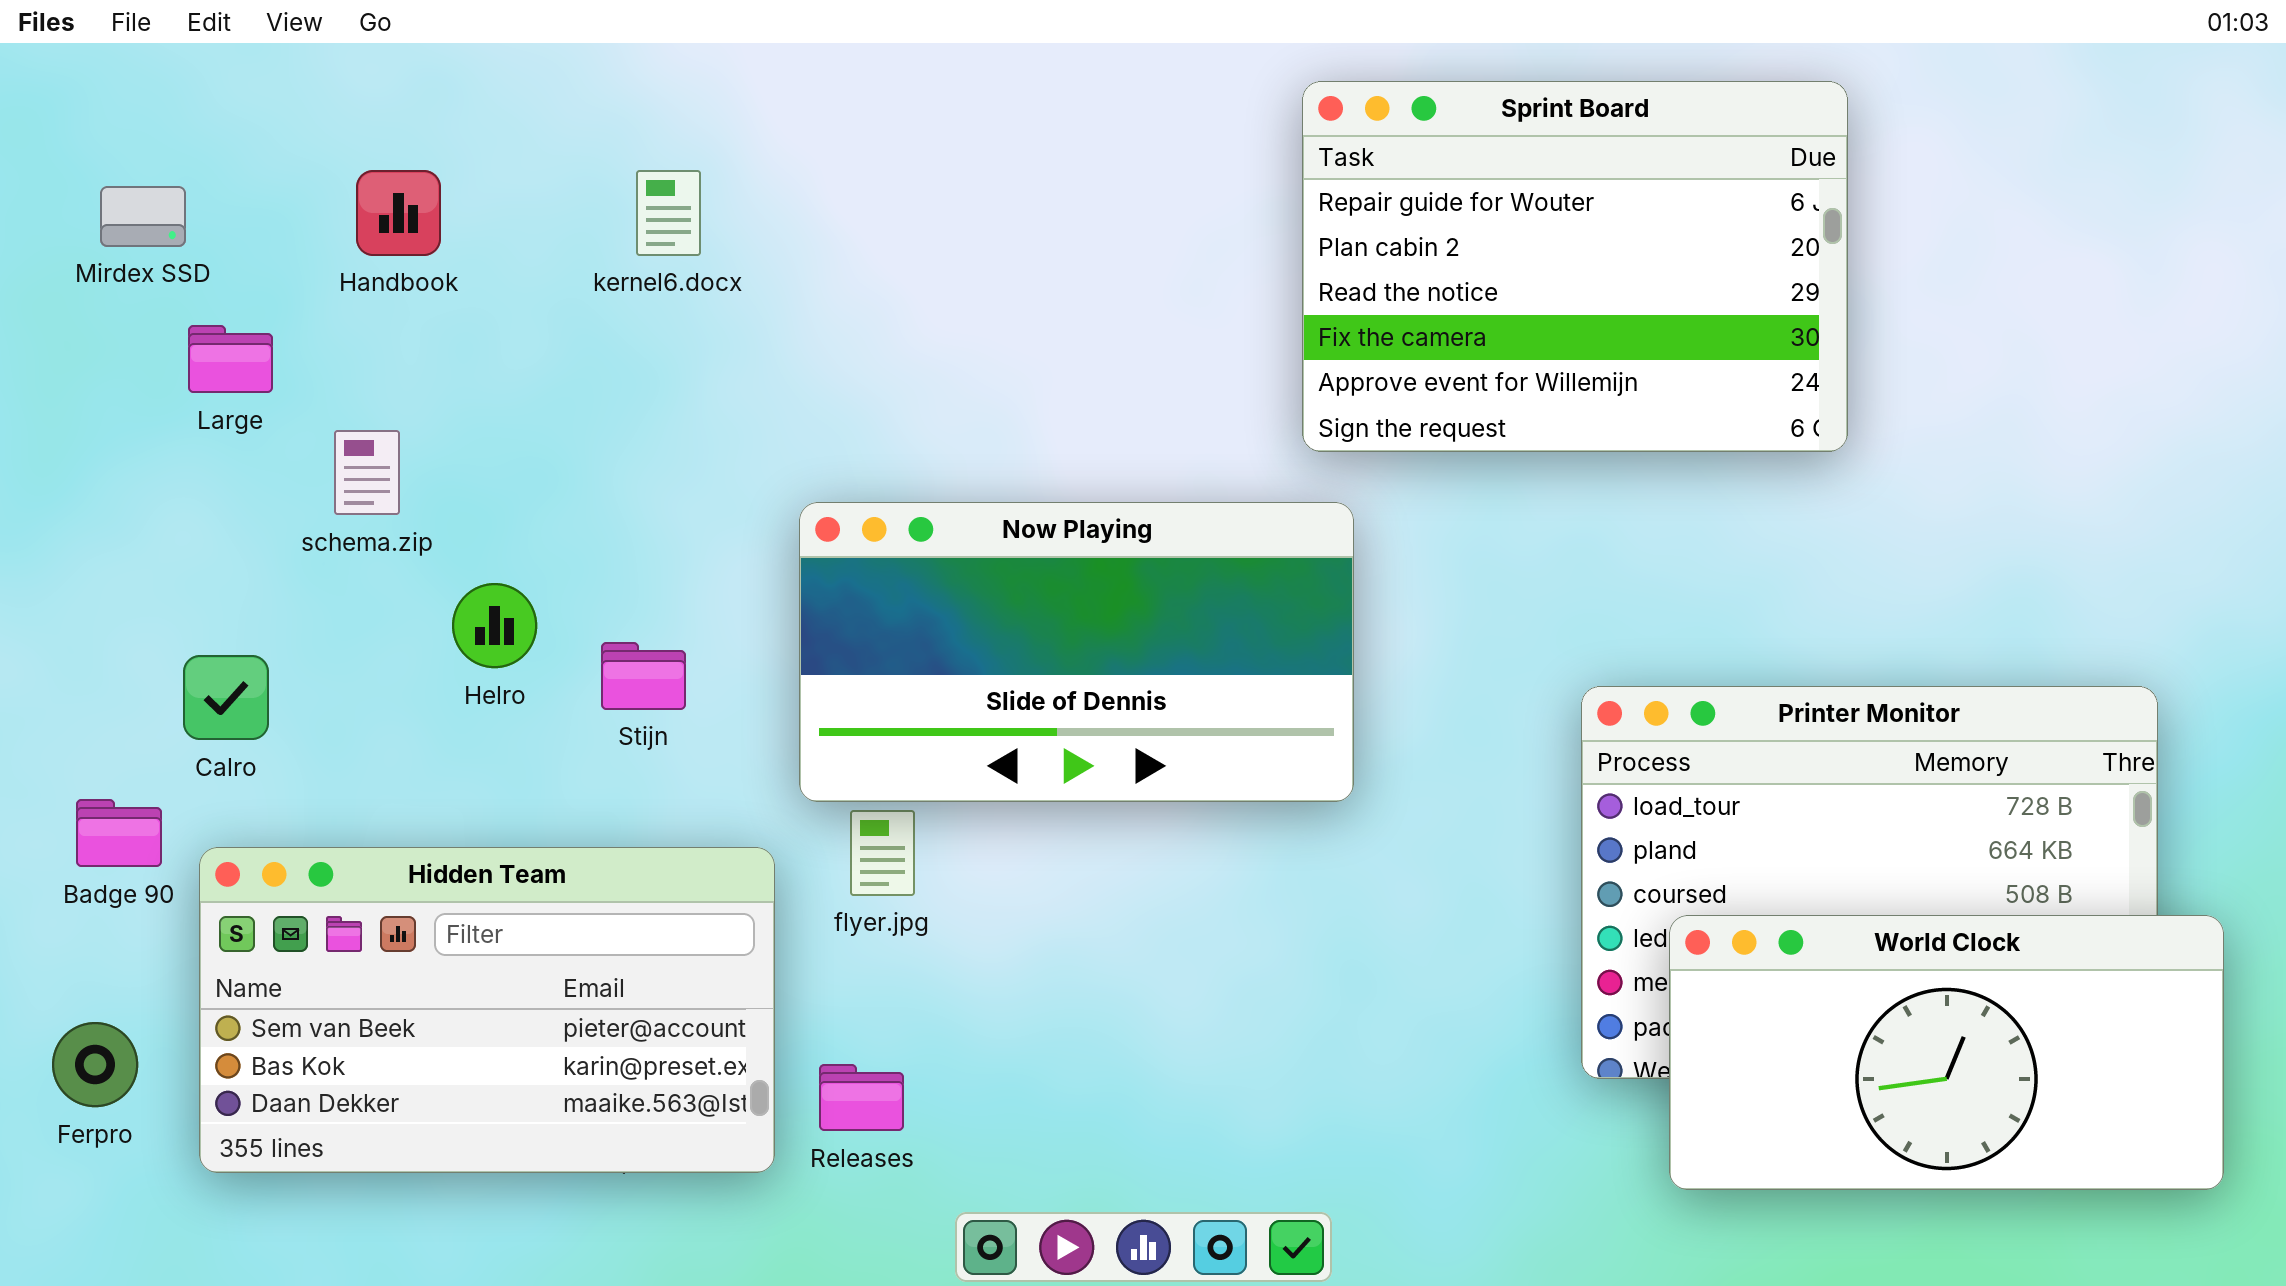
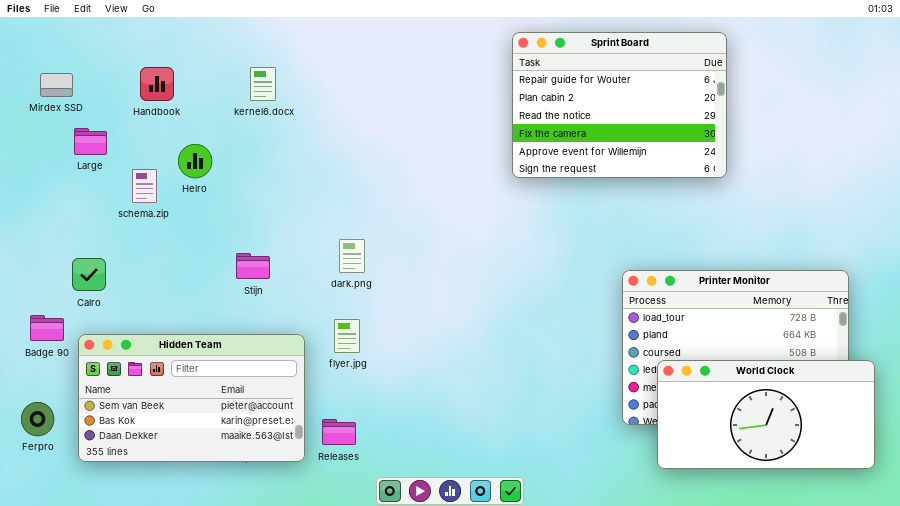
Now Playing: [799,502,1354,802] -> none, closed
Helro: [452,583,537,668] -> [178,144,212,178], moved

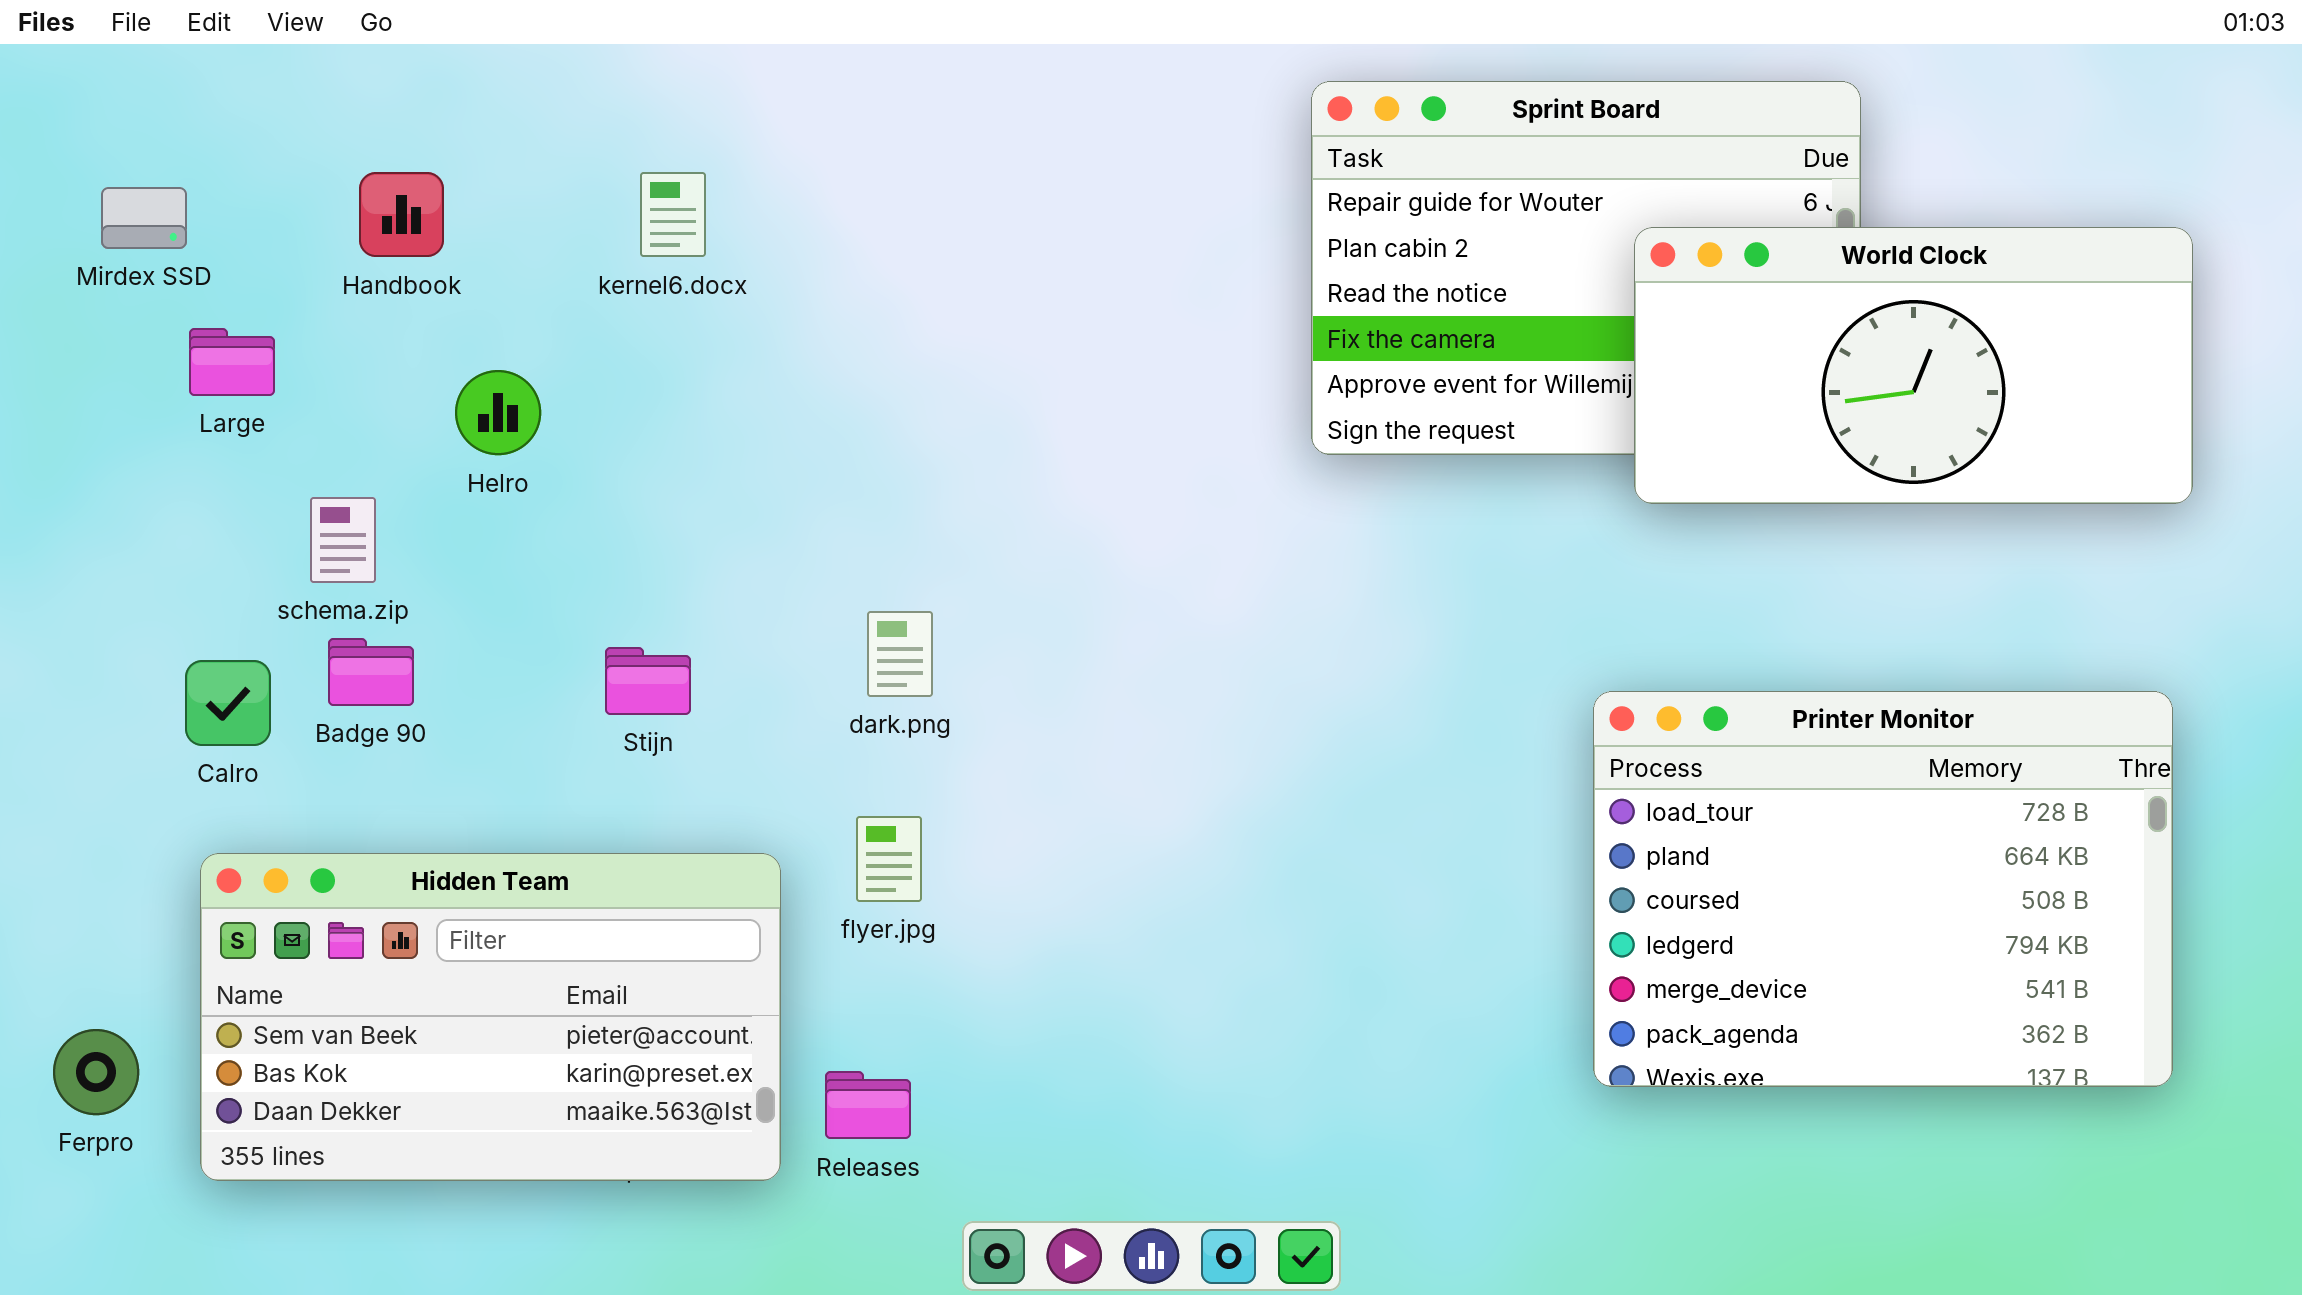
schema.zip: [132,169,157,203] -> [310,497,376,583], moved
Badge 90: [30,315,64,341] -> [328,638,414,706], moved
World Clock: [657,360,875,469] -> [1634,227,2193,504], moved

